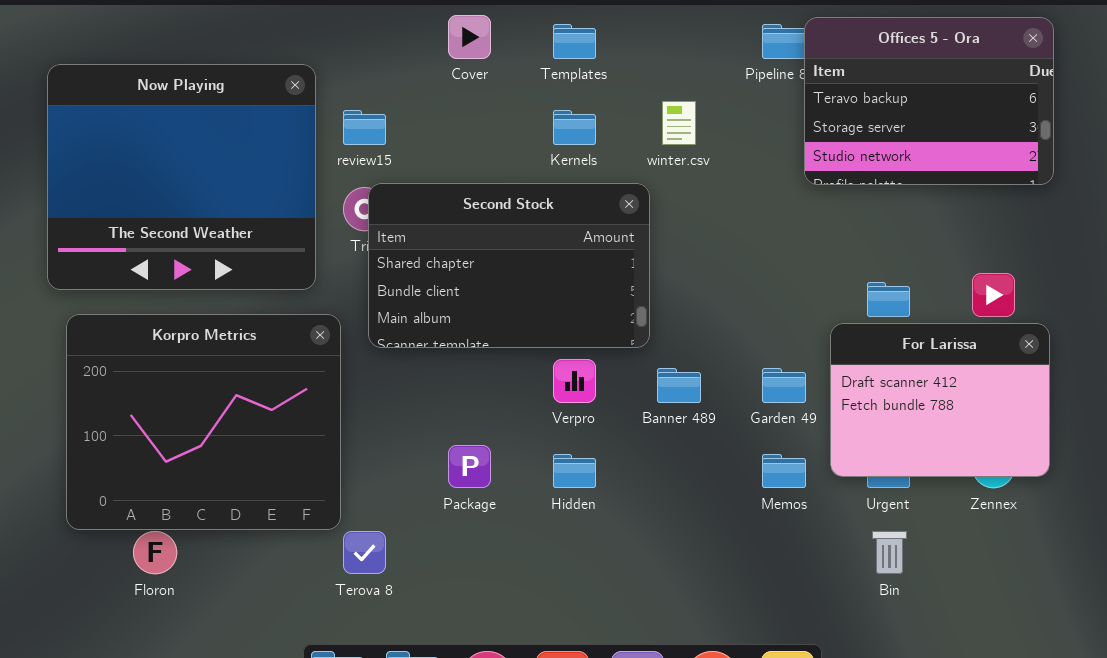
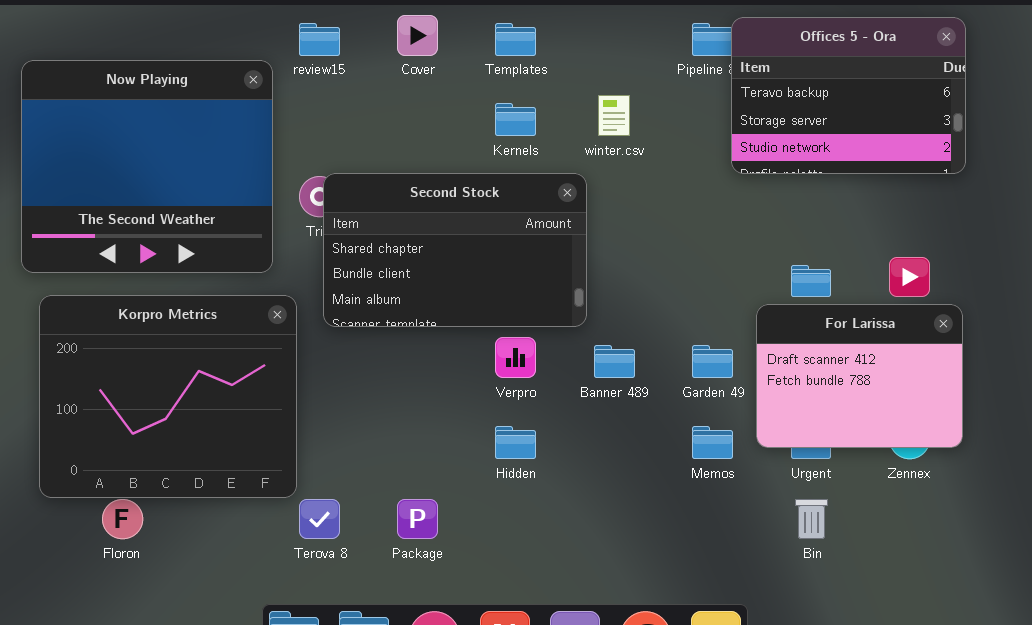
review15: [343,110,386,145] -> [299,23,340,56], moved
Package: [448,445,491,488] -> [397,499,438,539], moved

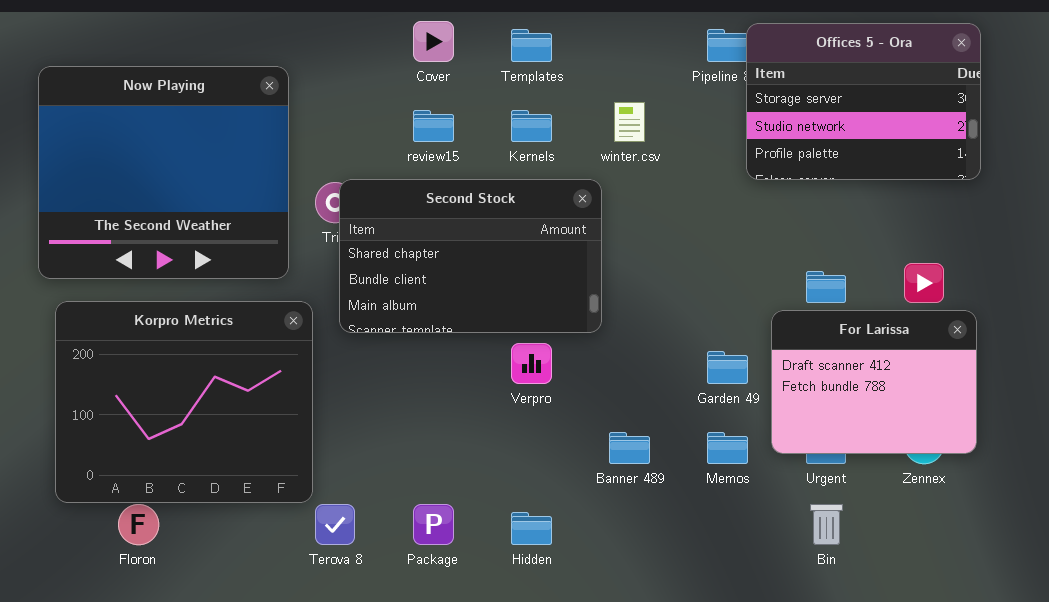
Offices 5 - Ora: [731,17,966,174] -> [746,23,981,180], scrolled down 1 row
review15: [299,23,340,56] -> [413,110,454,142], moved
Banner 489: [594,345,635,378] -> [609,432,650,464], moved
Hidden: [495,426,536,459] -> [511,512,552,545], moved

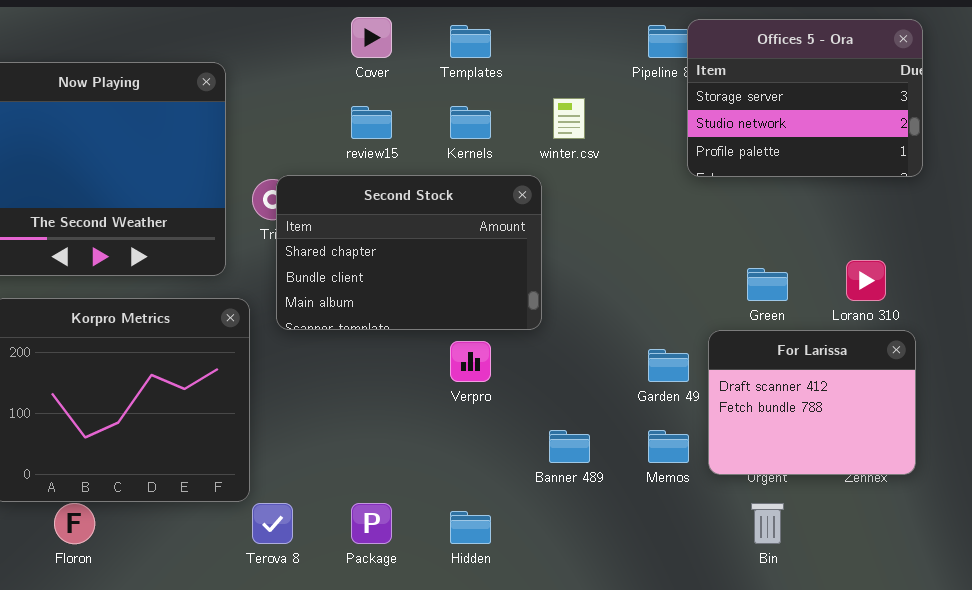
For Larissa: [771,310,977,454] -> [708,330,916,475], moved

